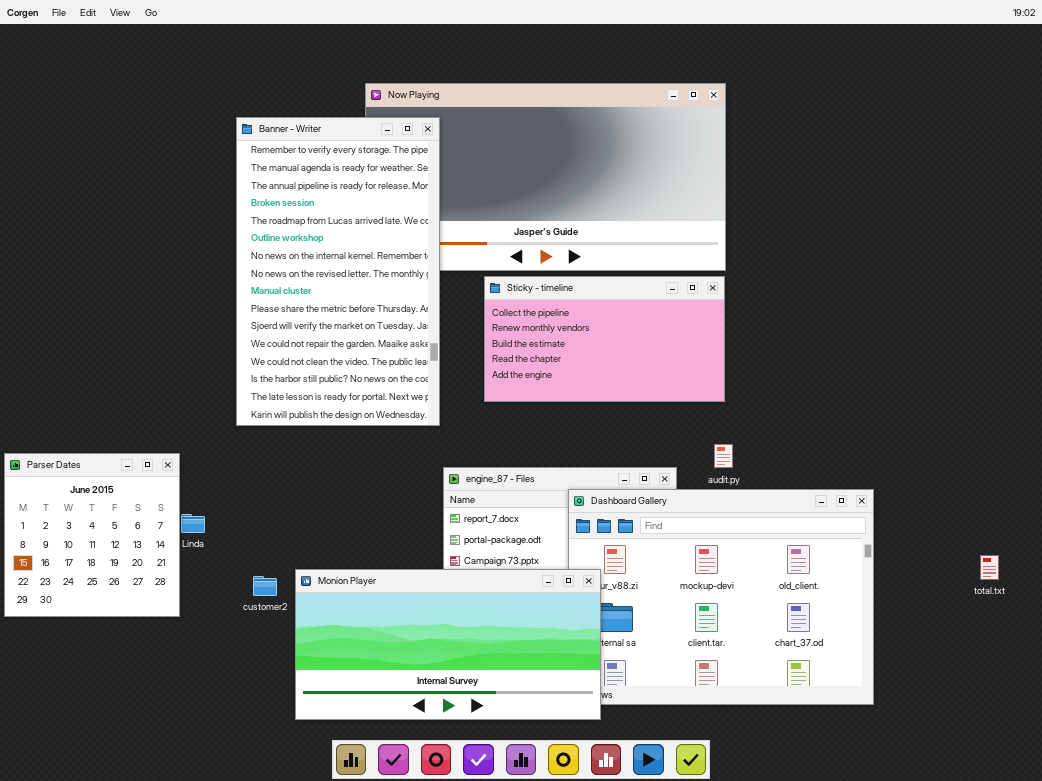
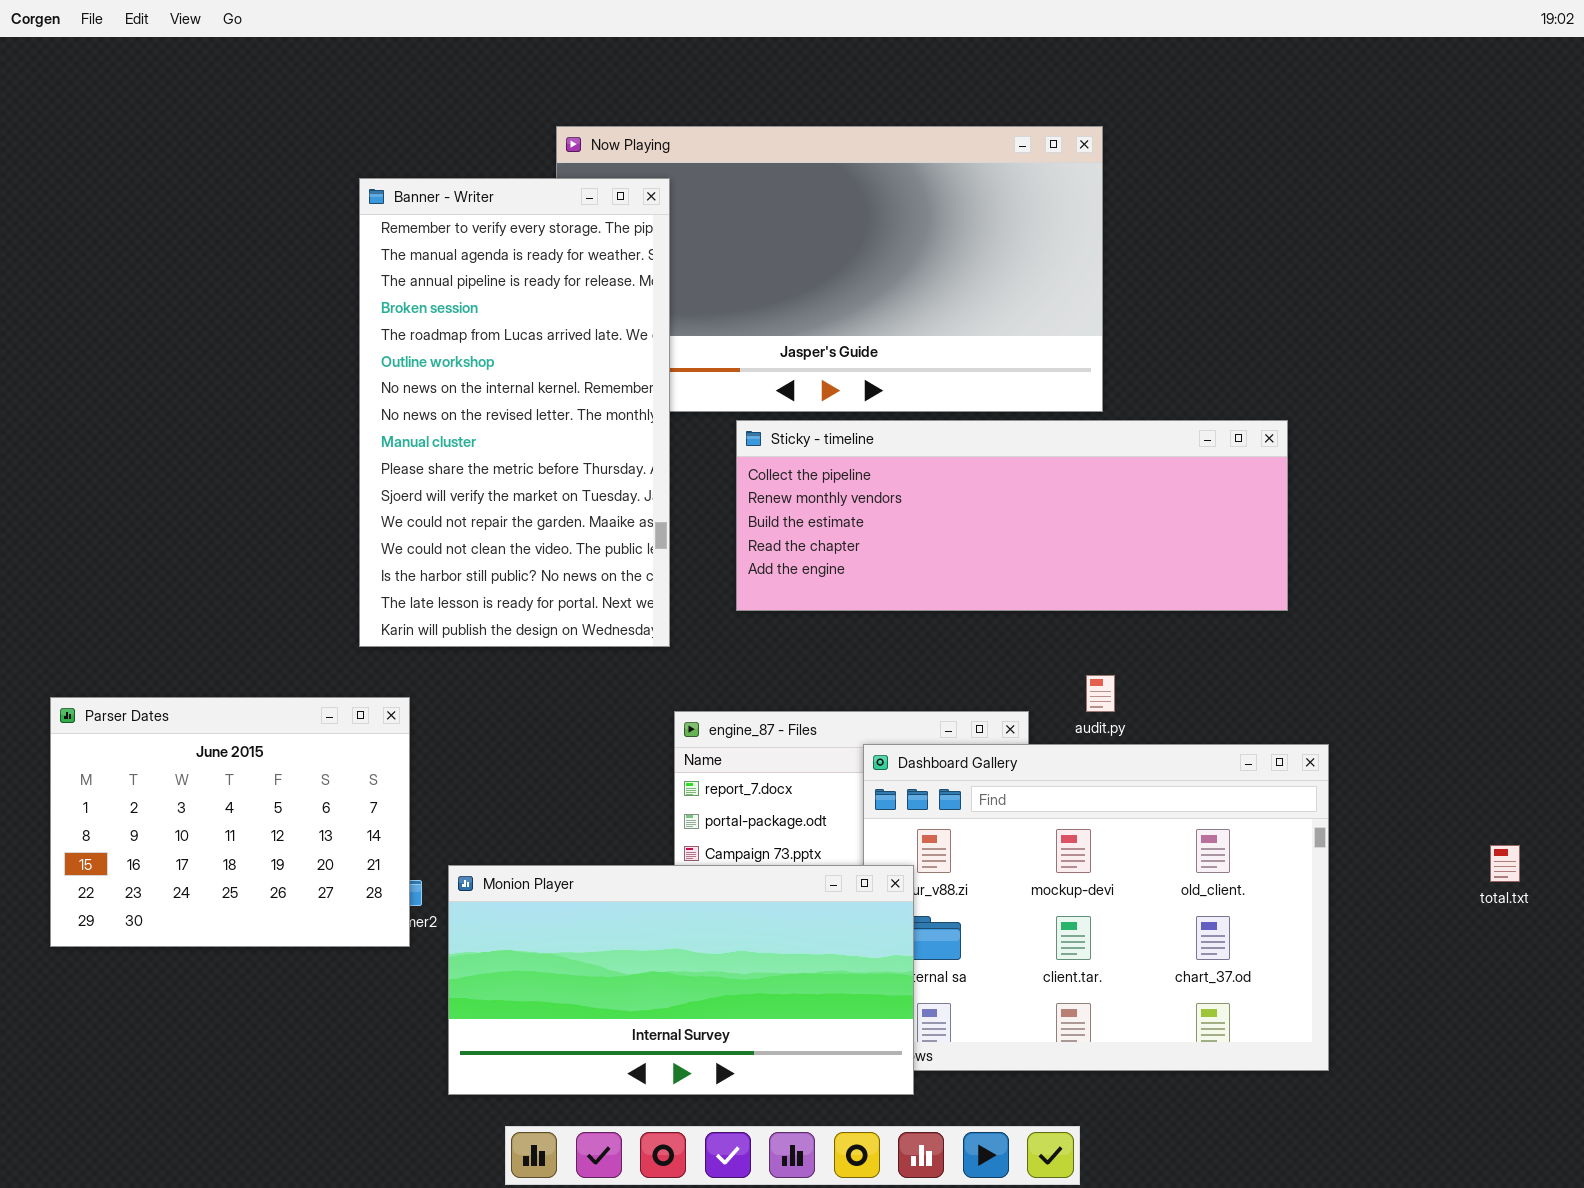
Sticky - timeline: [484,276,725,402] -> [736,420,1288,611], resized
Parser Dates: [4,453,180,617] -> [50,697,410,947], moved, resized

